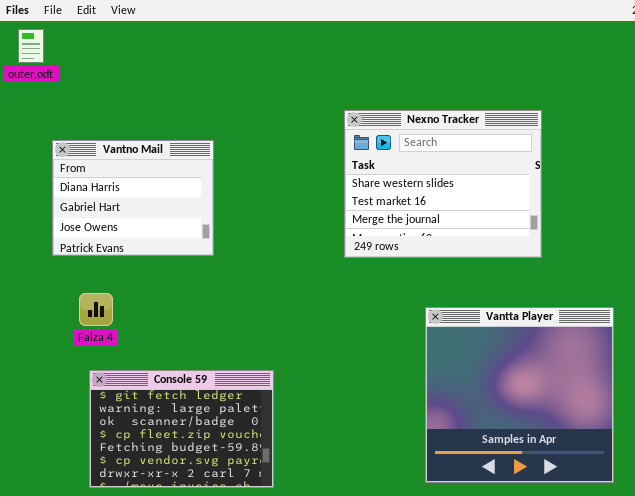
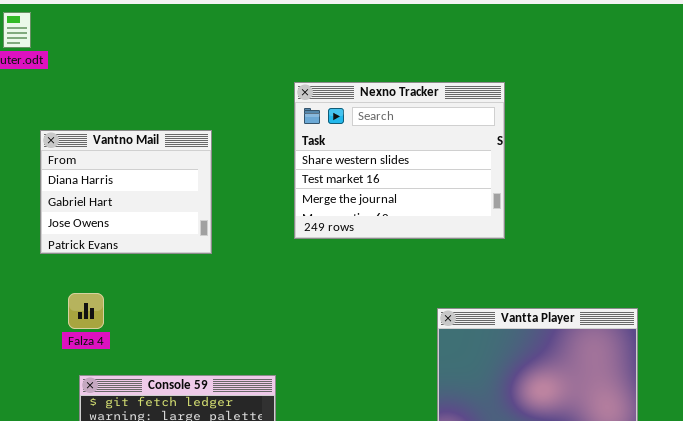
Nexno Tracker: [344,110,542,258] -> [294,82,505,239], moved

